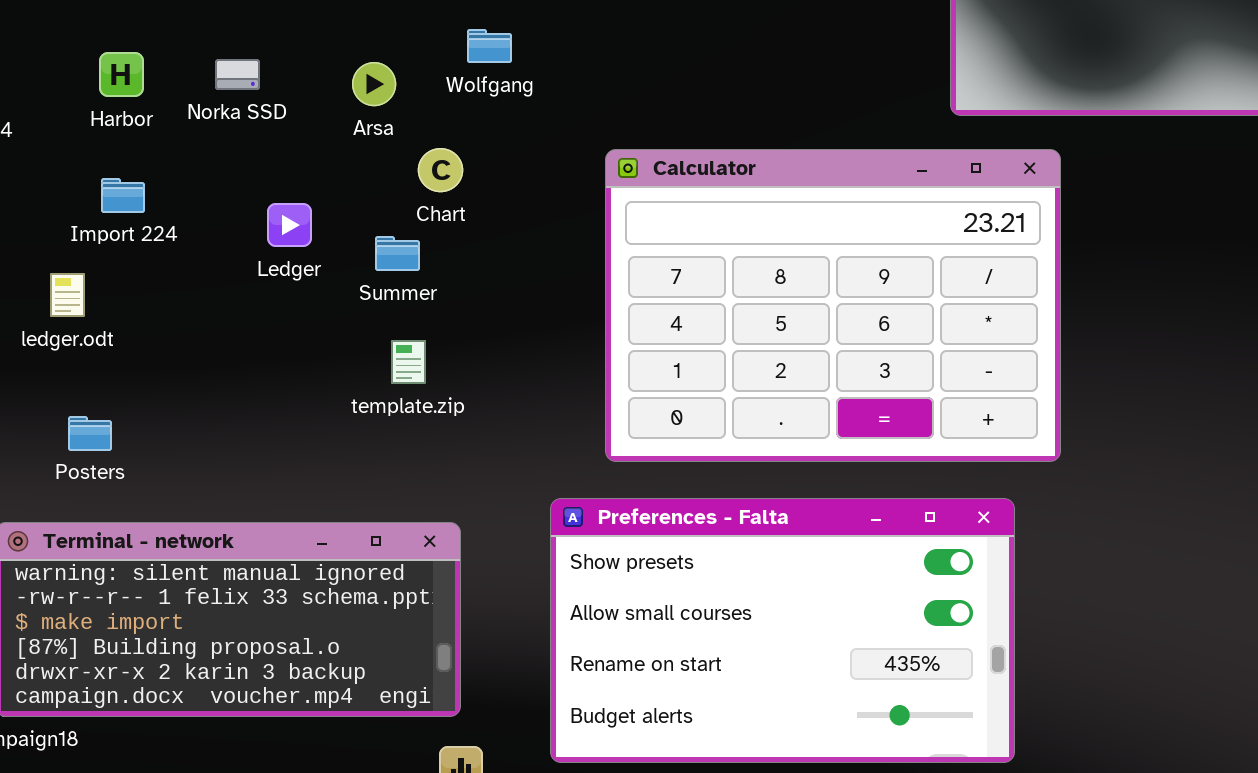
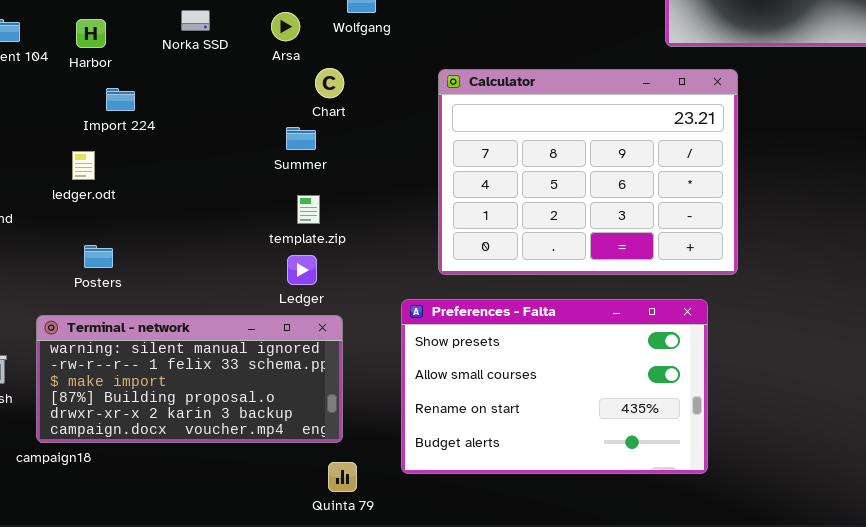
Harbor: [99,52,144,97] -> [76,19,106,48], moved
Ledger: [267,203,312,247] -> [287,255,317,285], moved

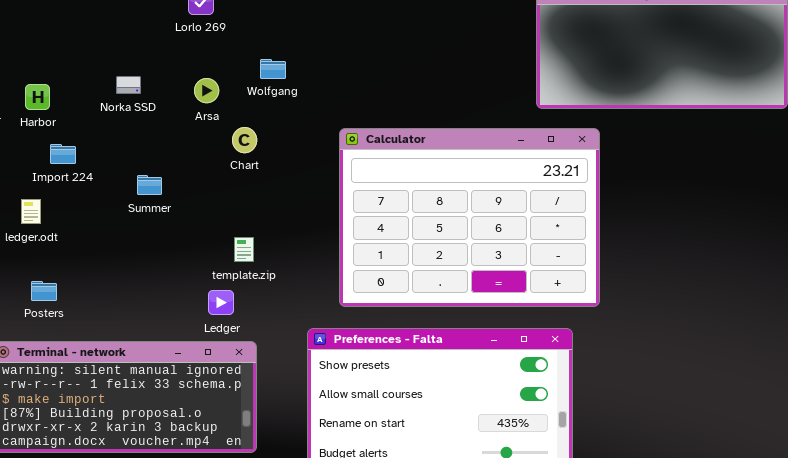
Summer: [286,127,316,150] -> [137,175,162,195], moved
template.zip: [297,195,320,224] -> [234,237,254,262], moved

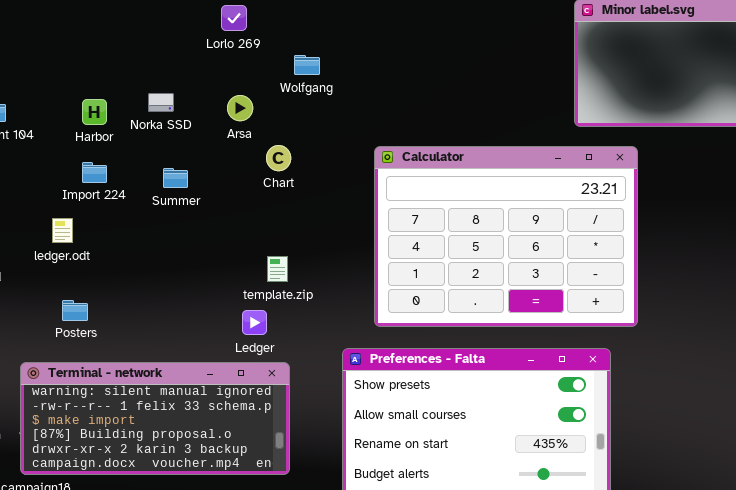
Wolfgang: [260,59,286,79] -> [294,55,320,75], moved
Harbor: [25,84,50,110] -> [82,99,107,125], moved
Summer: [137,175,162,195] -> [163,168,188,188], moved

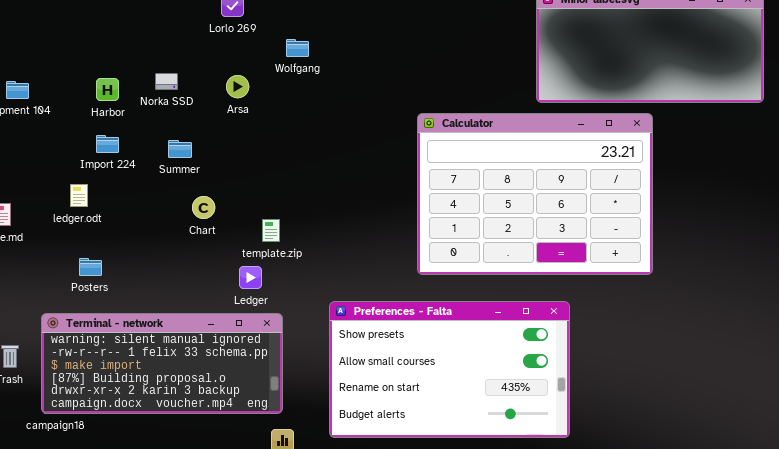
Chart: [266,145,291,171] -> [192,196,215,219], moved
Calculator: [374,146,638,327] -> [417,113,653,275], moved

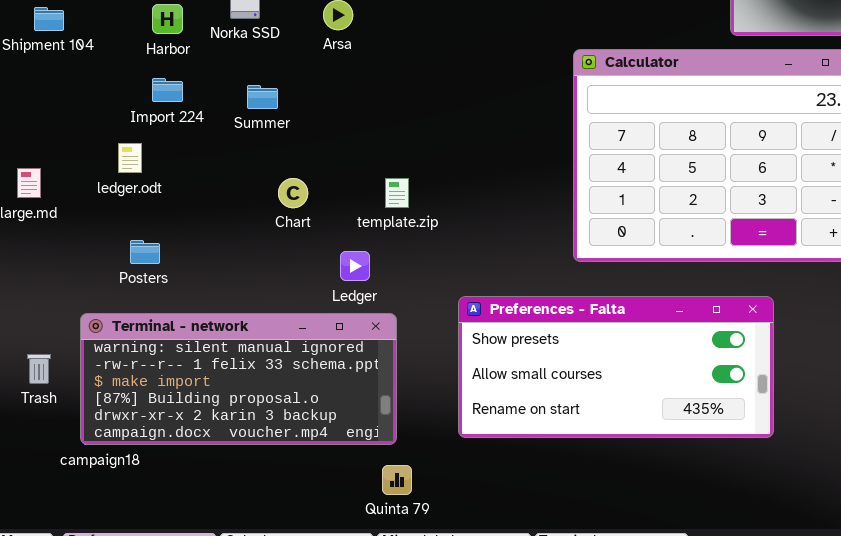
Chart: [192,196,215,219] -> [278,178,308,208], moved
template.zip: [262,219,280,242] -> [385,178,409,208], moved
Preferences - Falta: [329,301,570,438] -> [458,296,774,438], resized

